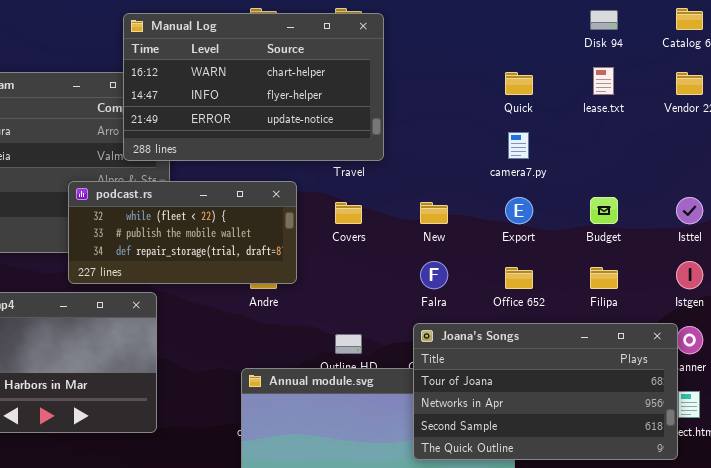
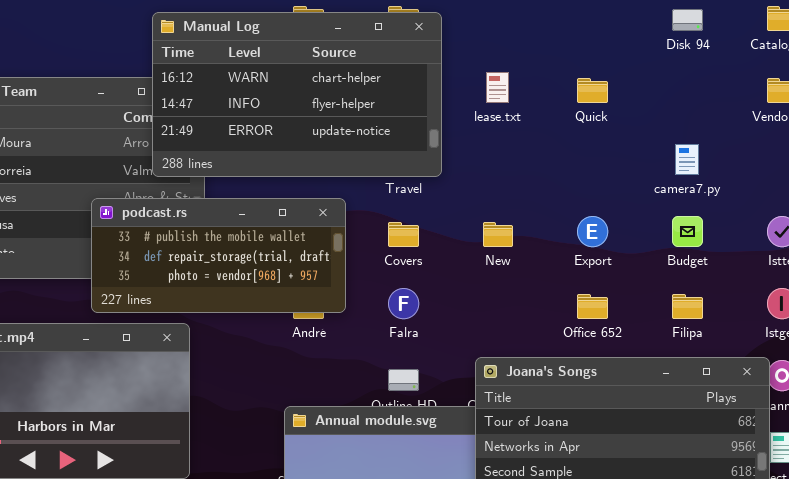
lease.txt: [593,67,614,95] -> [486,72,509,103], moved
camera7.py: [508,132,529,159] -> [675,144,699,175], moved
podcast.rs: [68,181,297,284] -> [91,198,346,313], scrolled down 1 row
Falra: [420,261,448,289] -> [388,288,419,319], moved

